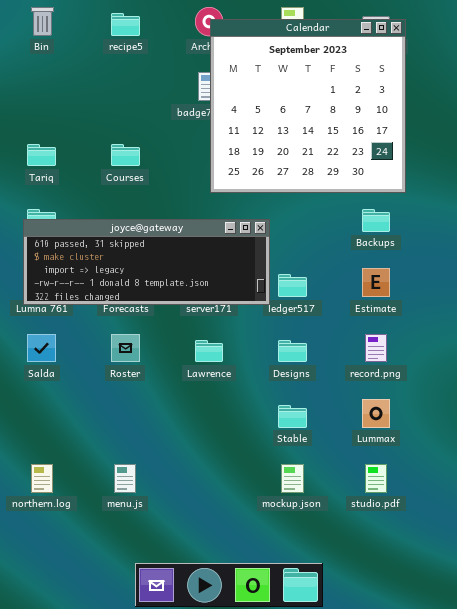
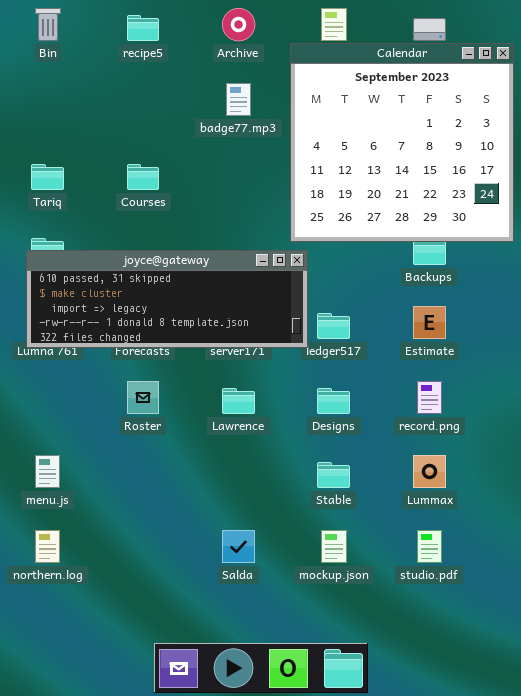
Calendar: [210,19,406,193] -> [290,43,514,242], moved
Salda: [27,334,56,362] -> [222,530,255,563], moved
menu.js: [114,464,136,493] -> [35,455,60,488], moved

